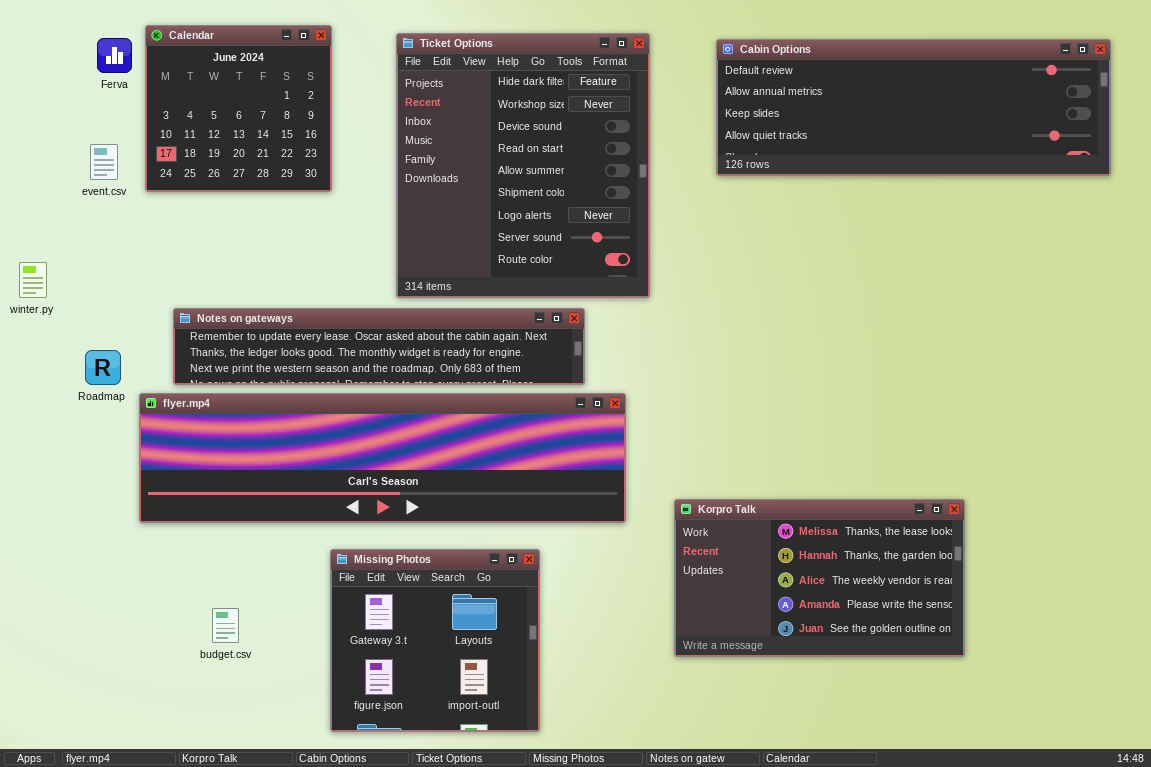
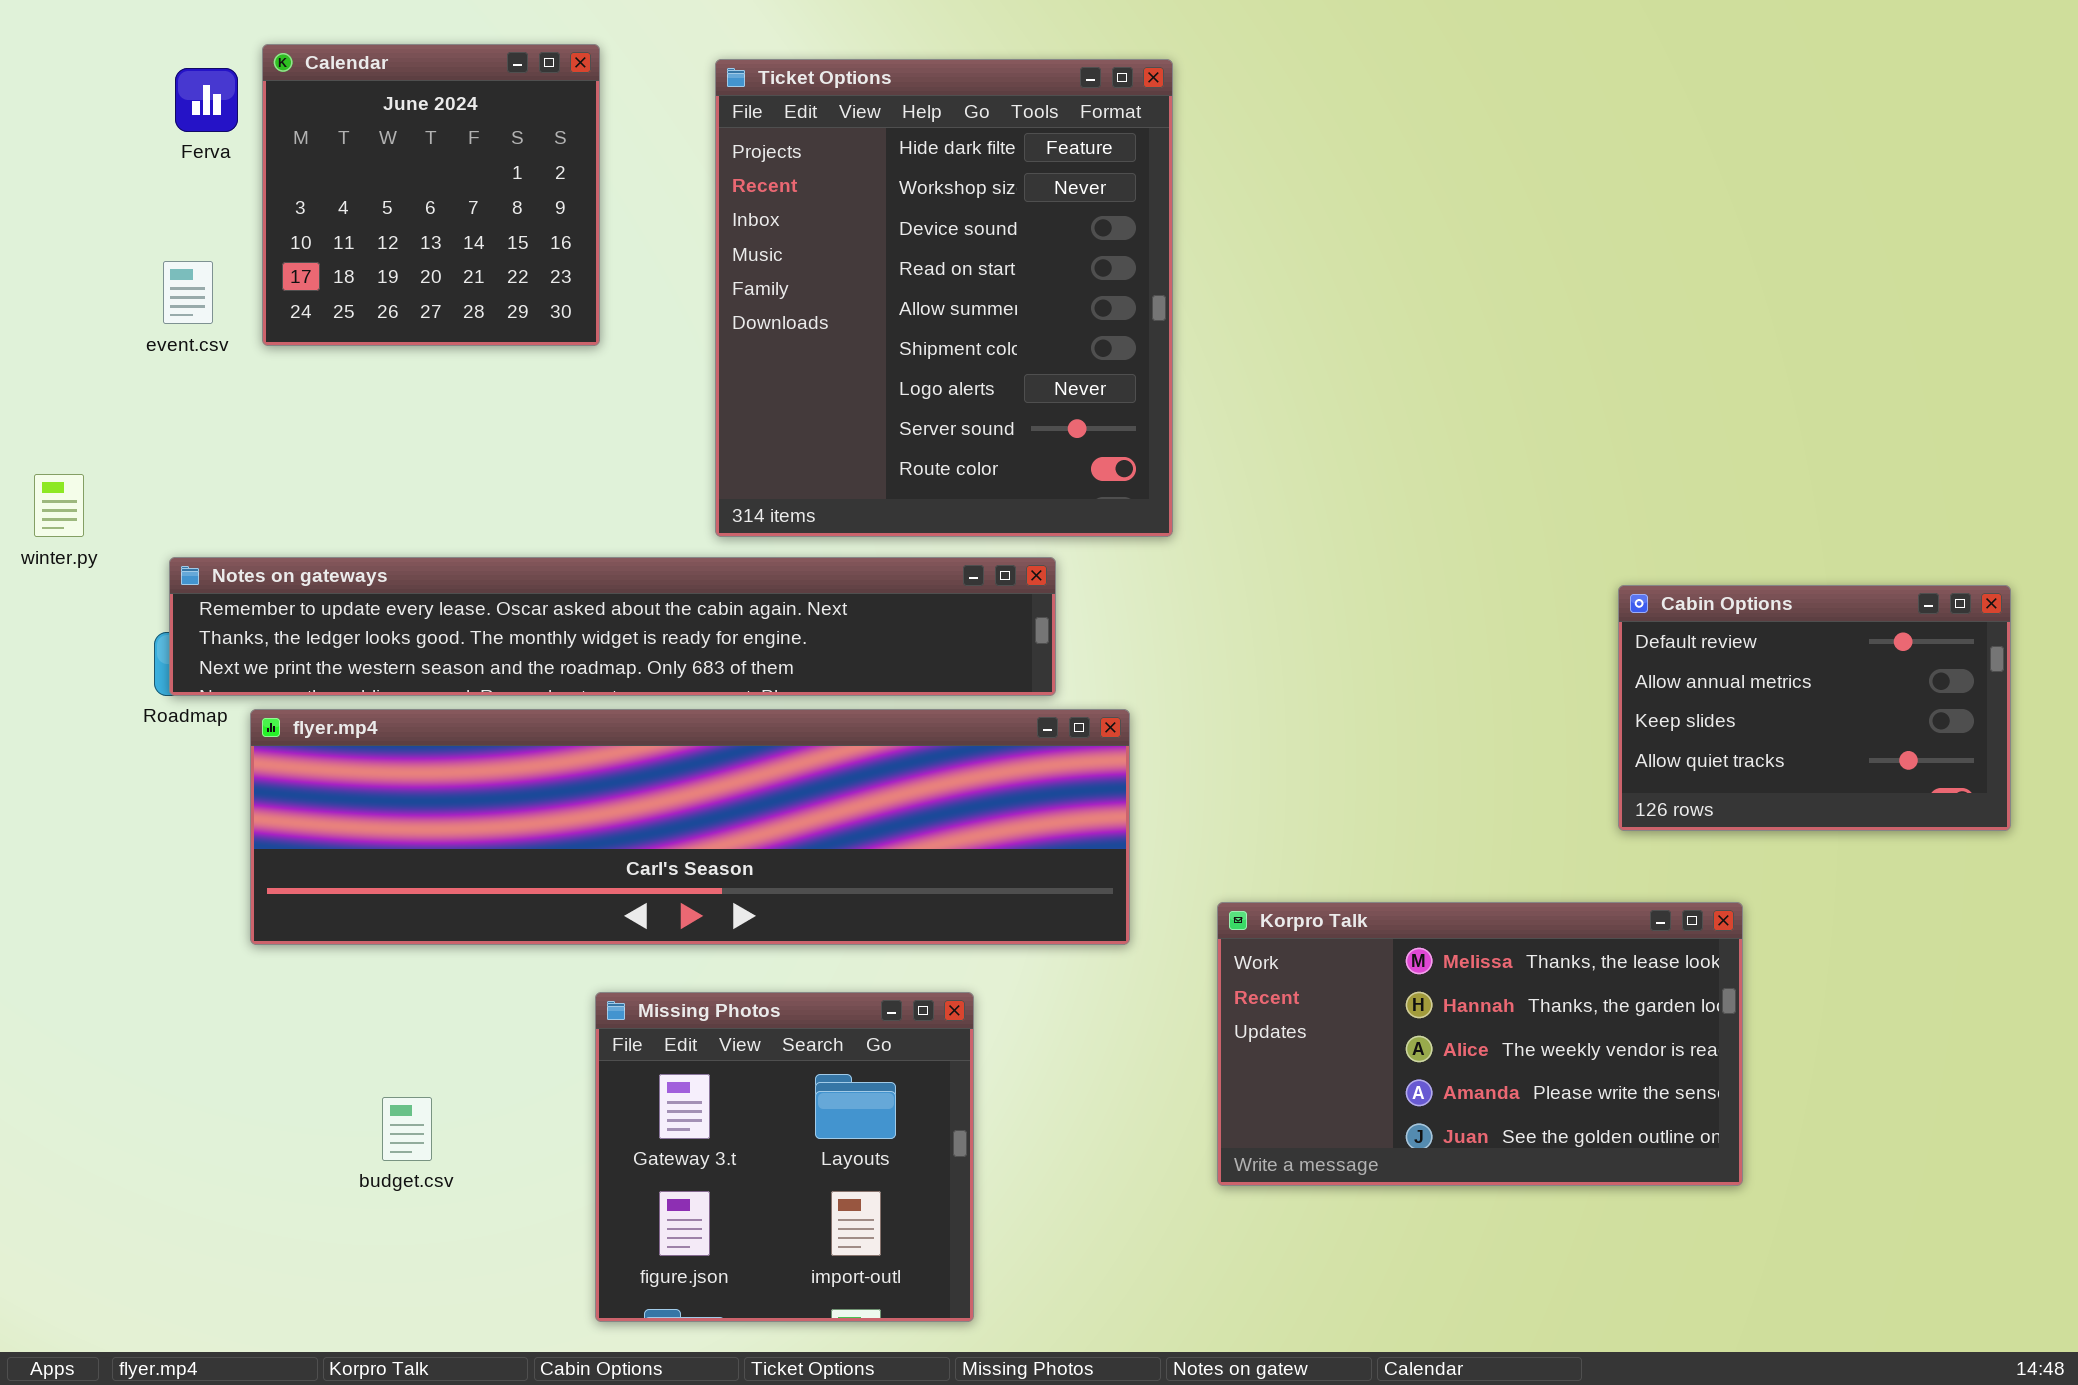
Cabin Options: [716,39,1111,176] -> [1618,585,2011,831], moved, resized
Notes on gateways: [173,308,585,385] -> [169,557,1056,696], resized

